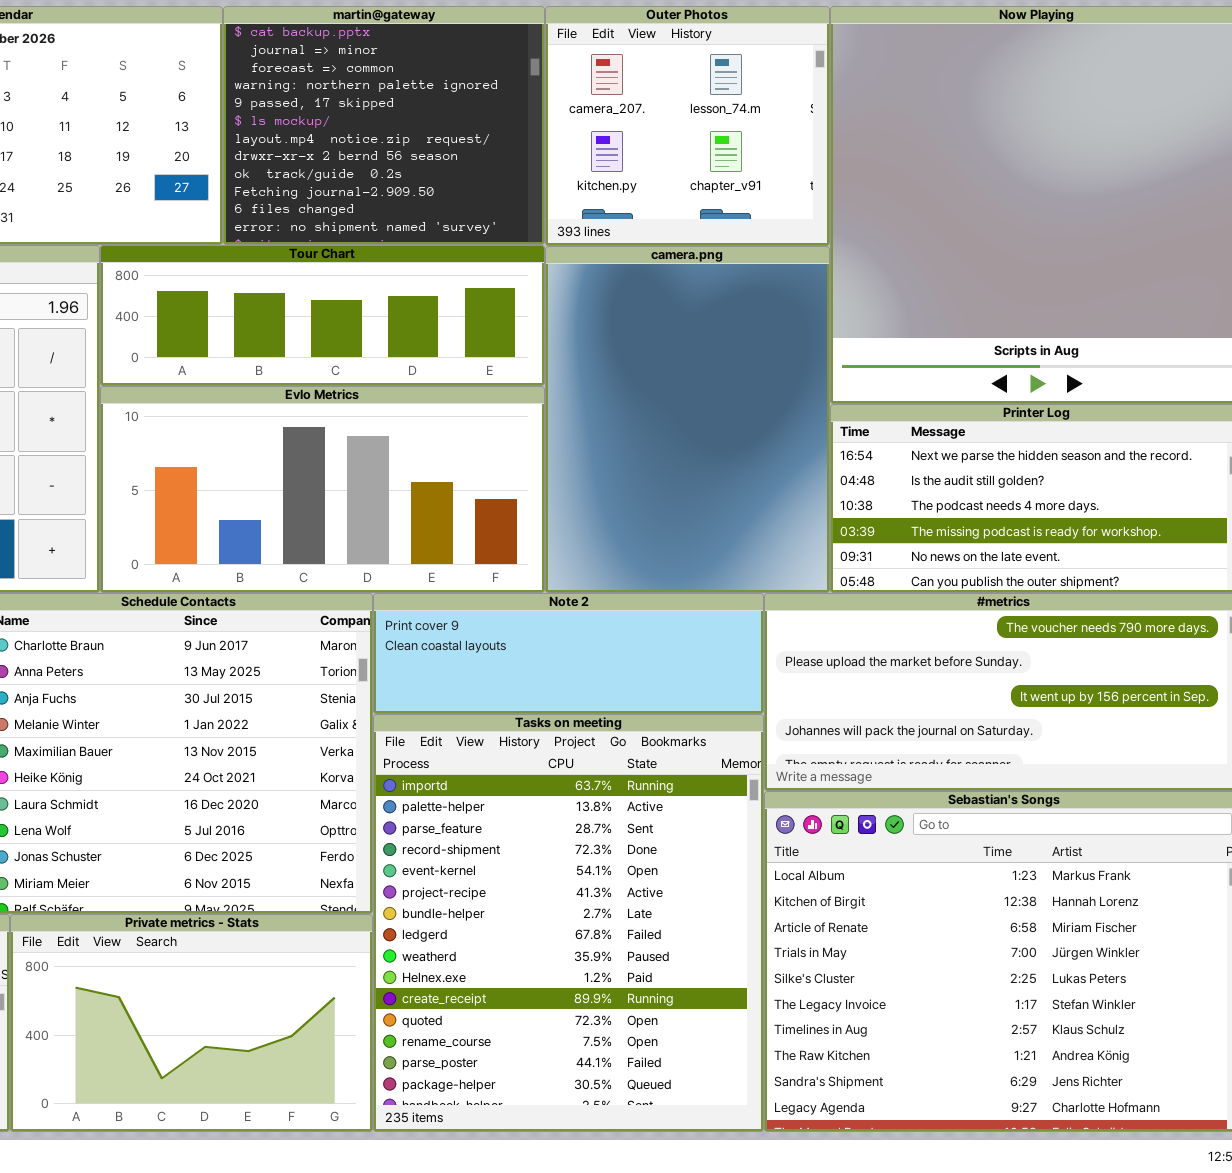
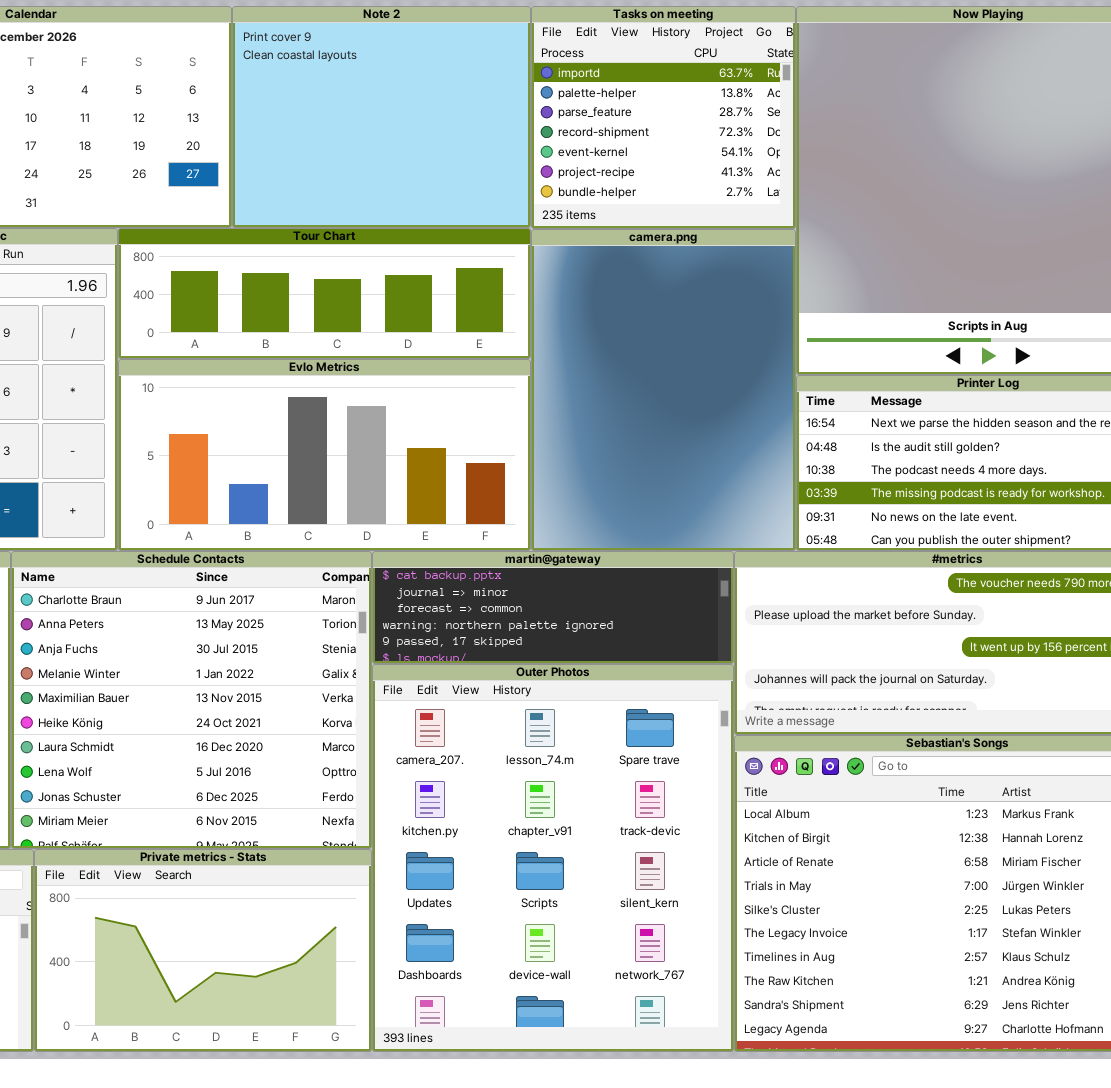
martin@gateway: [223,6,545,245] -> [372,551,734,664], moved, resized
Outer Photos: [545,6,830,246] -> [372,664,734,1052], moved, resized
Note 2: [373,593,764,714] -> [232,6,531,228], moved, resized
Tasks on meeting: [373,714,764,1132] -> [531,6,796,229], moved, resized

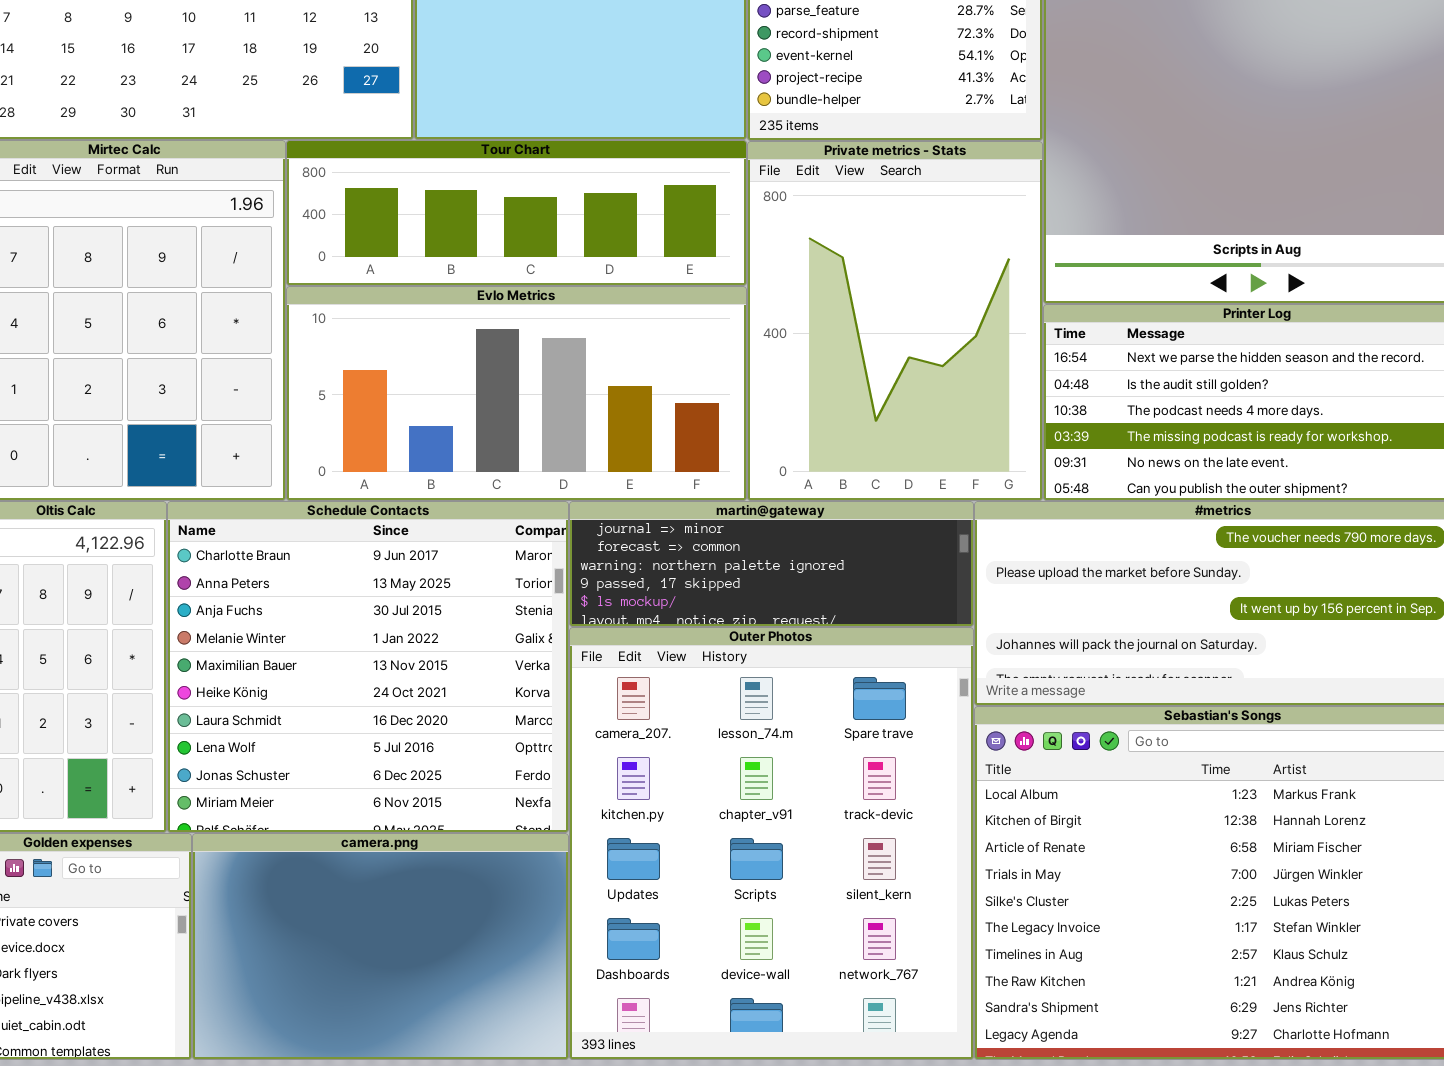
camera.png: [531,229,796,551] -> [192,833,569,1060], moved, resized
martin@gateway: [372,551,734,664] -> [569,501,974,627], scrolled down 1 row
Private metrics - Stats: [34,849,372,1052] -> [747,141,1043,501], moved, resized

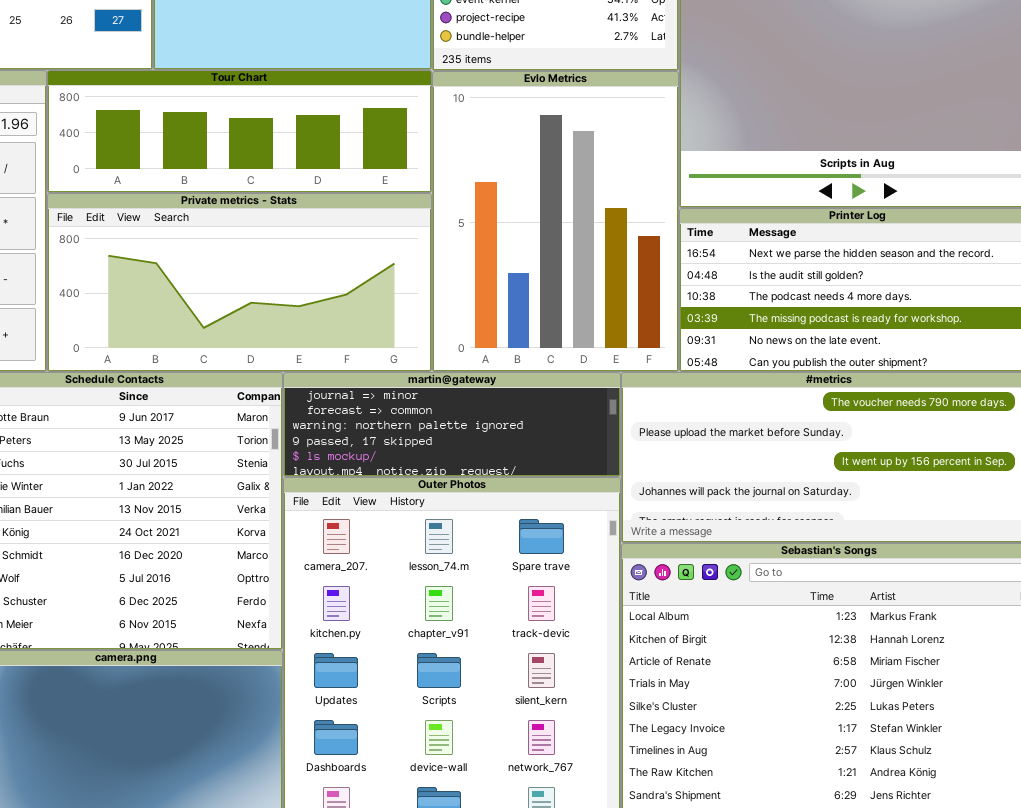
Private metrics - Stats: [747,141,1043,501] -> [47,193,432,372], moved, resized
Evlo Metrics: [286,286,747,501] -> [432,71,679,372], moved, resized

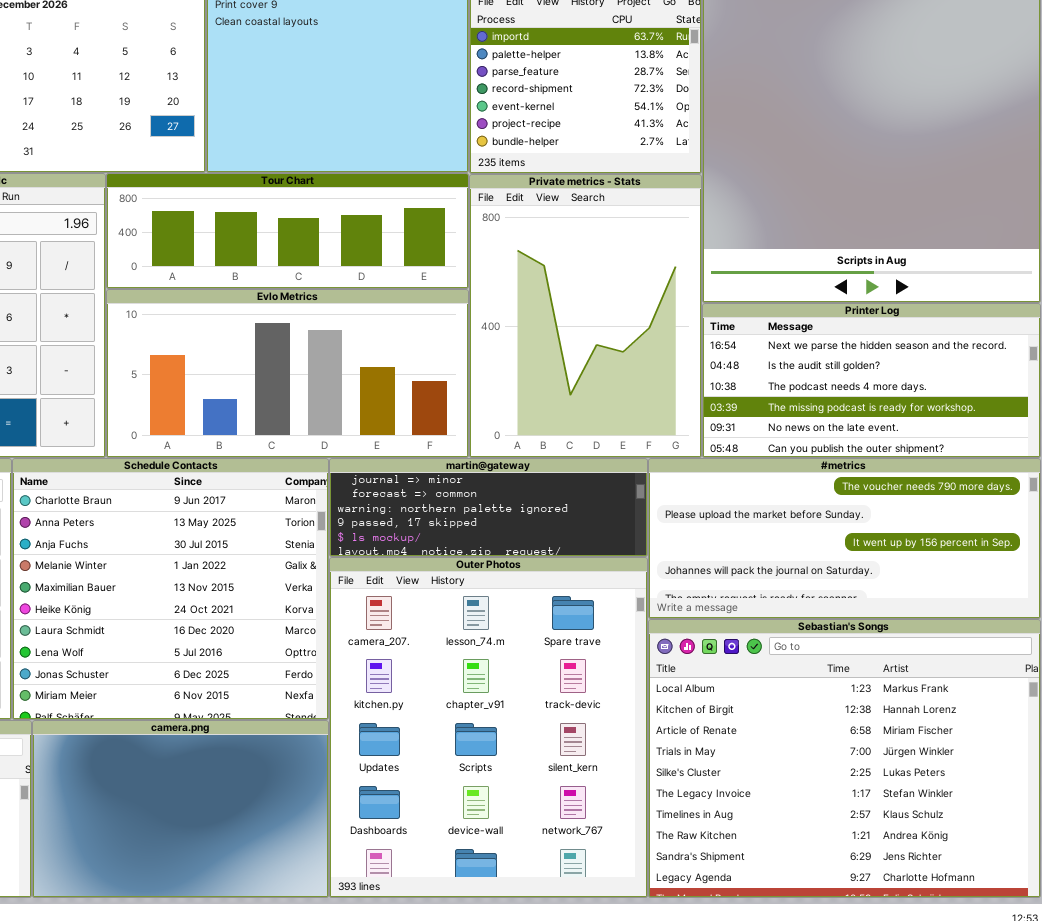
Evlo Metrics: [432,71,679,372] -> [106,289,469,458], moved, resized
Private metrics - Stats: [47,193,432,372] -> [469,174,702,458], moved, resized

